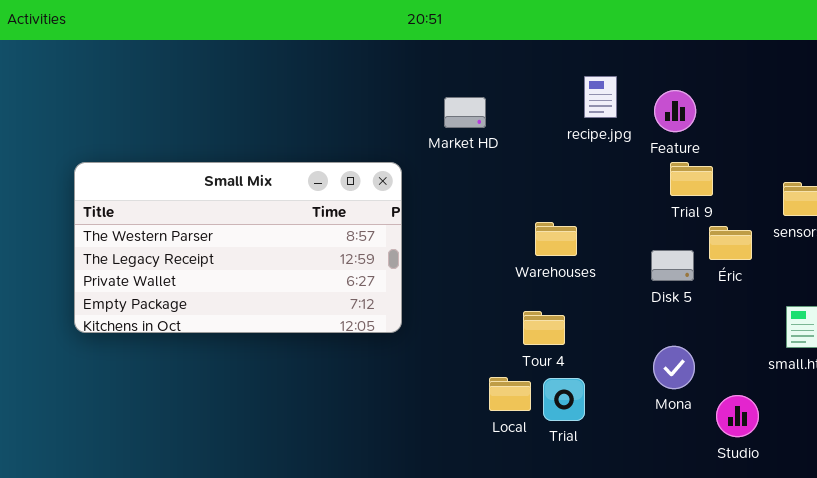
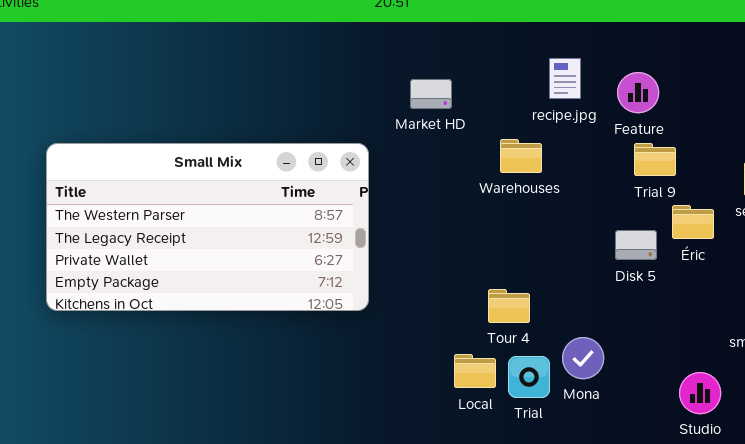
Warehouses: [535,222,577,256] -> [500,139,542,173], moved
Mona: [653,346,695,389] -> [562,337,604,379], moved

